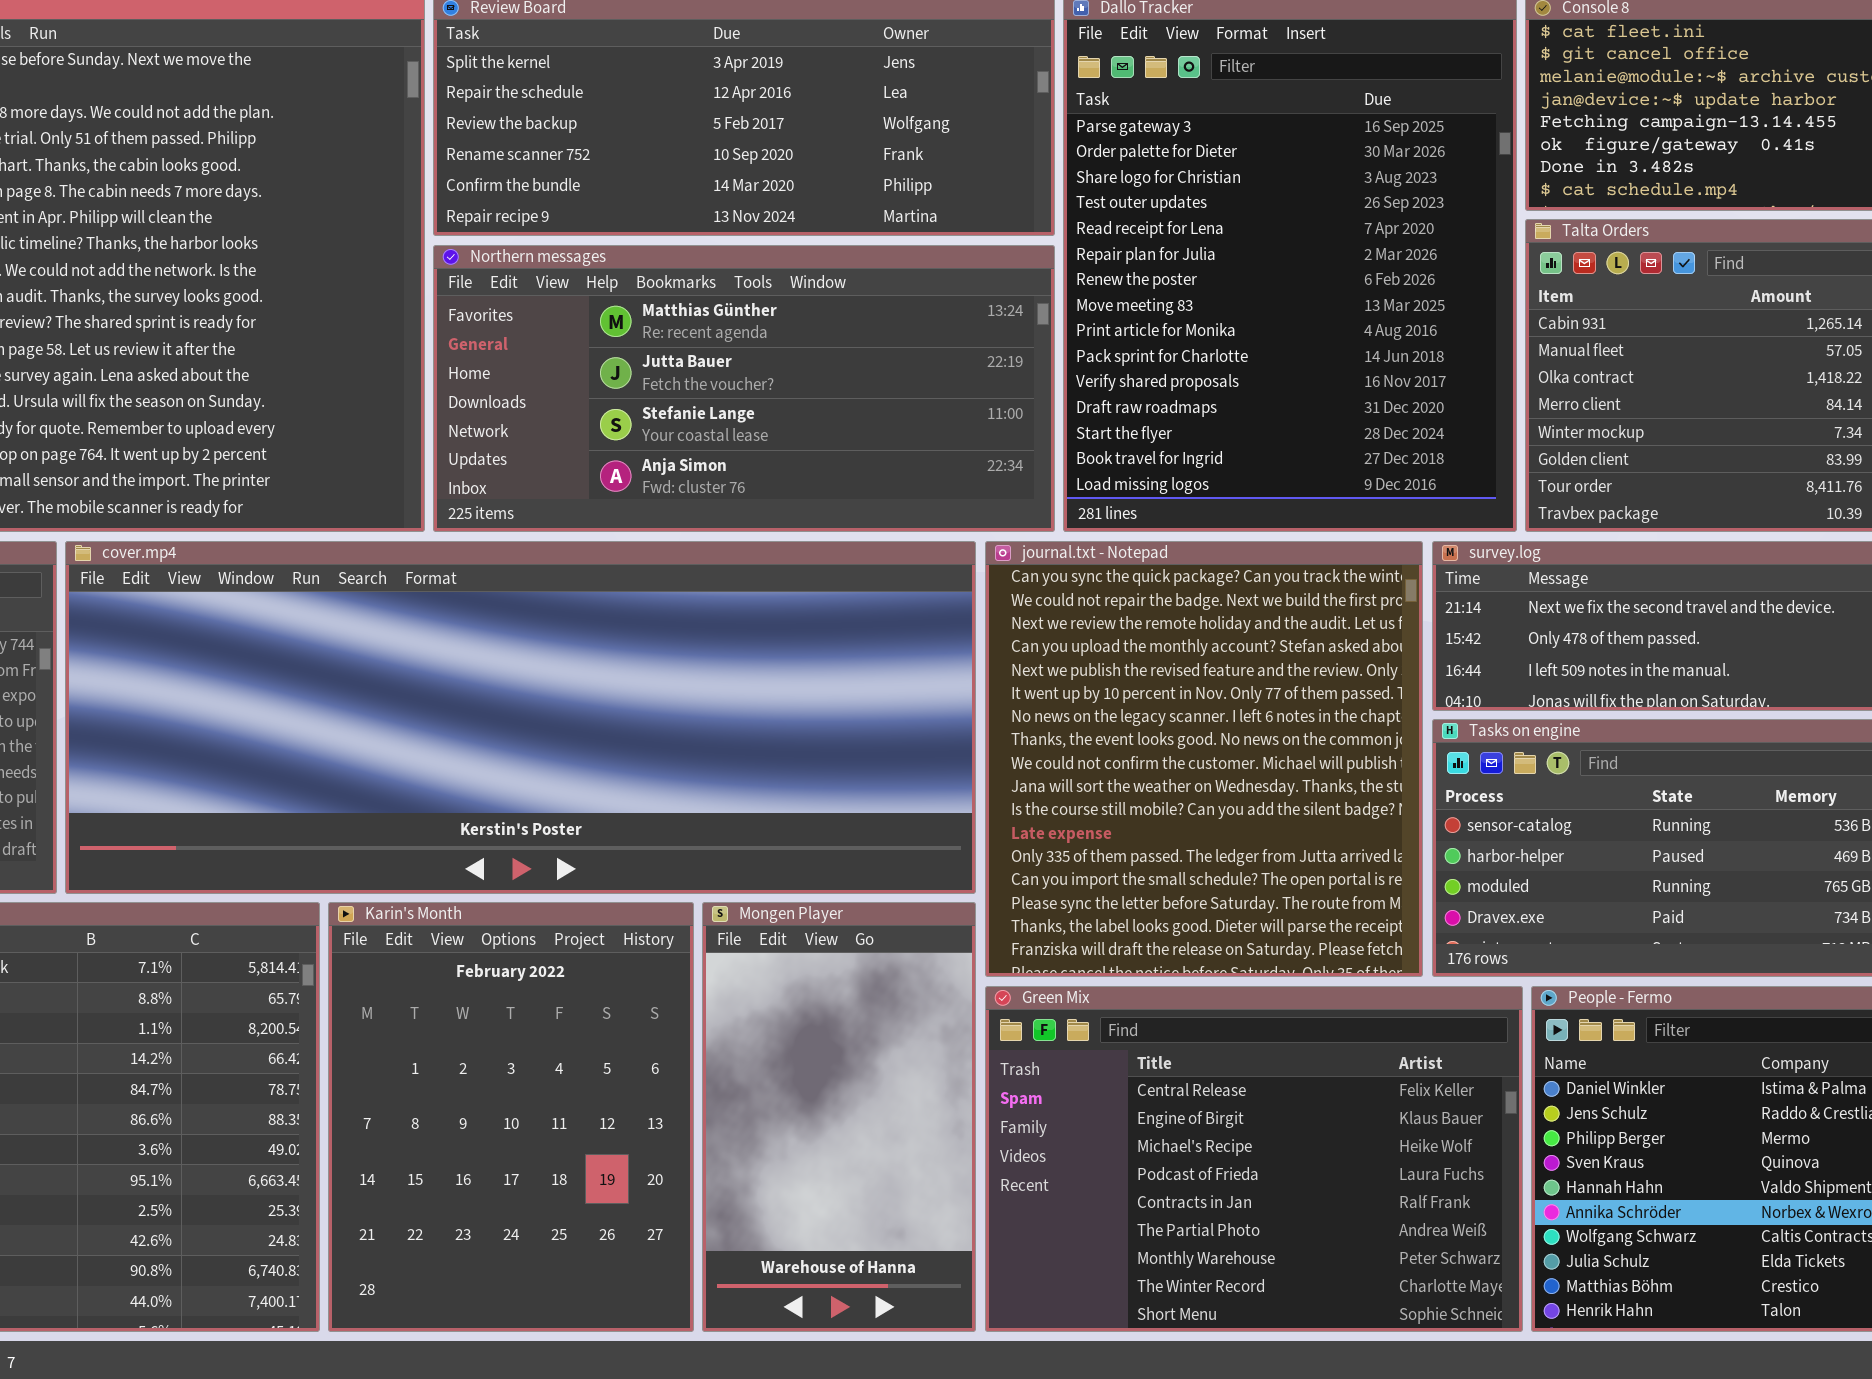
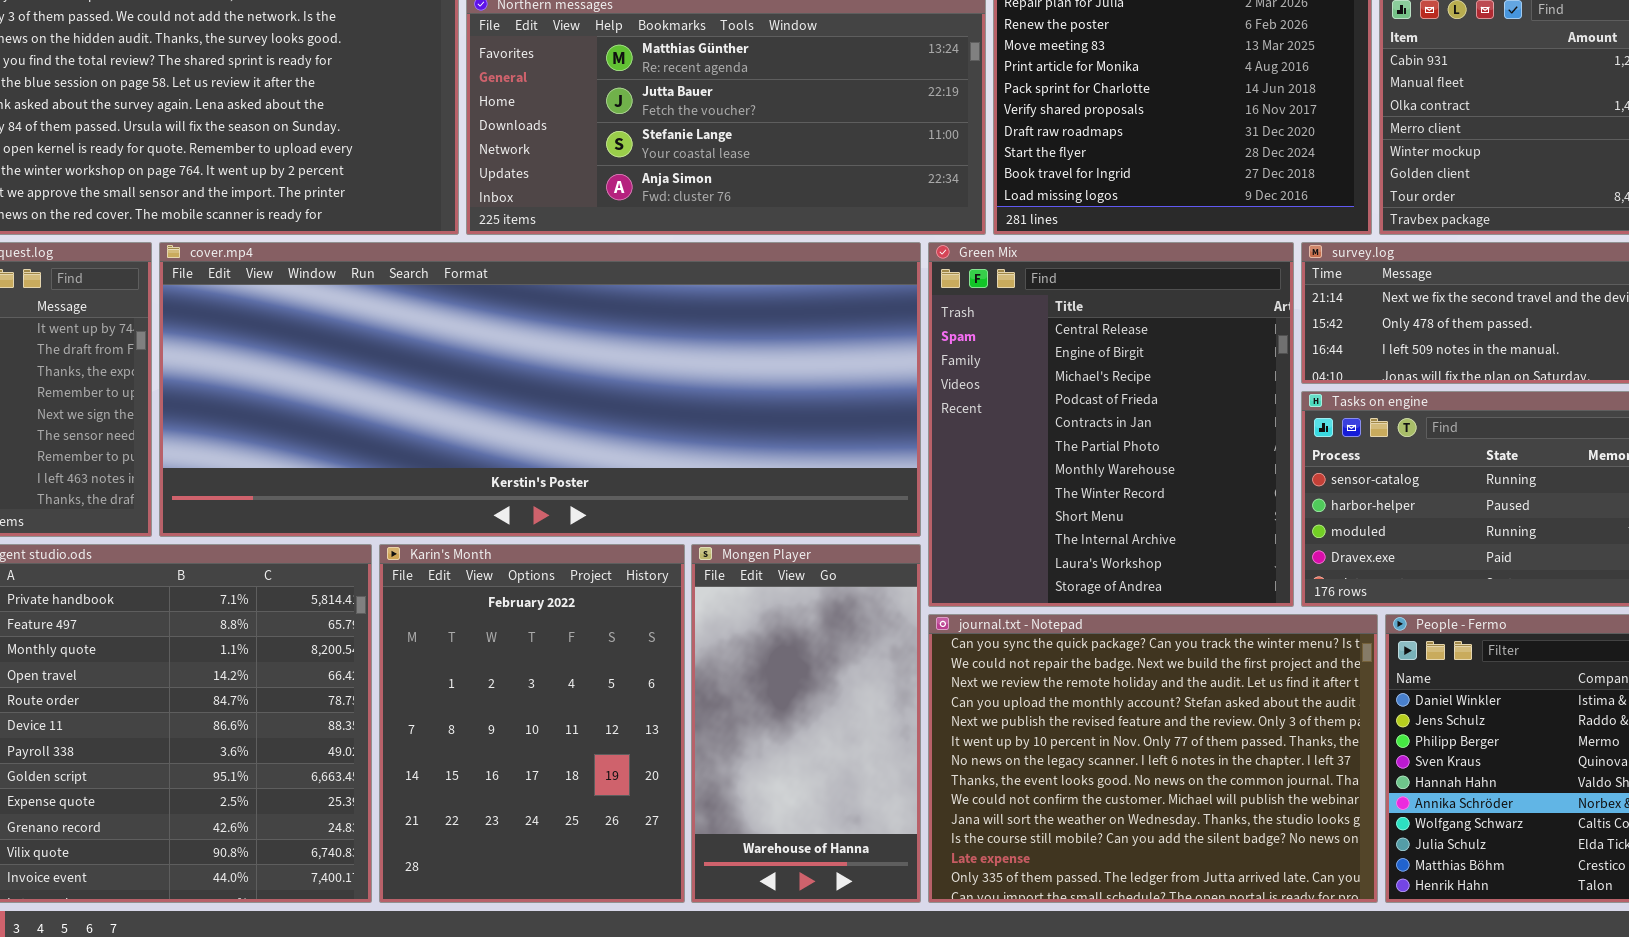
journal.txt - Notepad: [985,541,1423,977] -> [928,614,1378,903], moved, resized
Green Mix: [985,986,1523,1332] -> [928,242,1294,607], moved, resized

